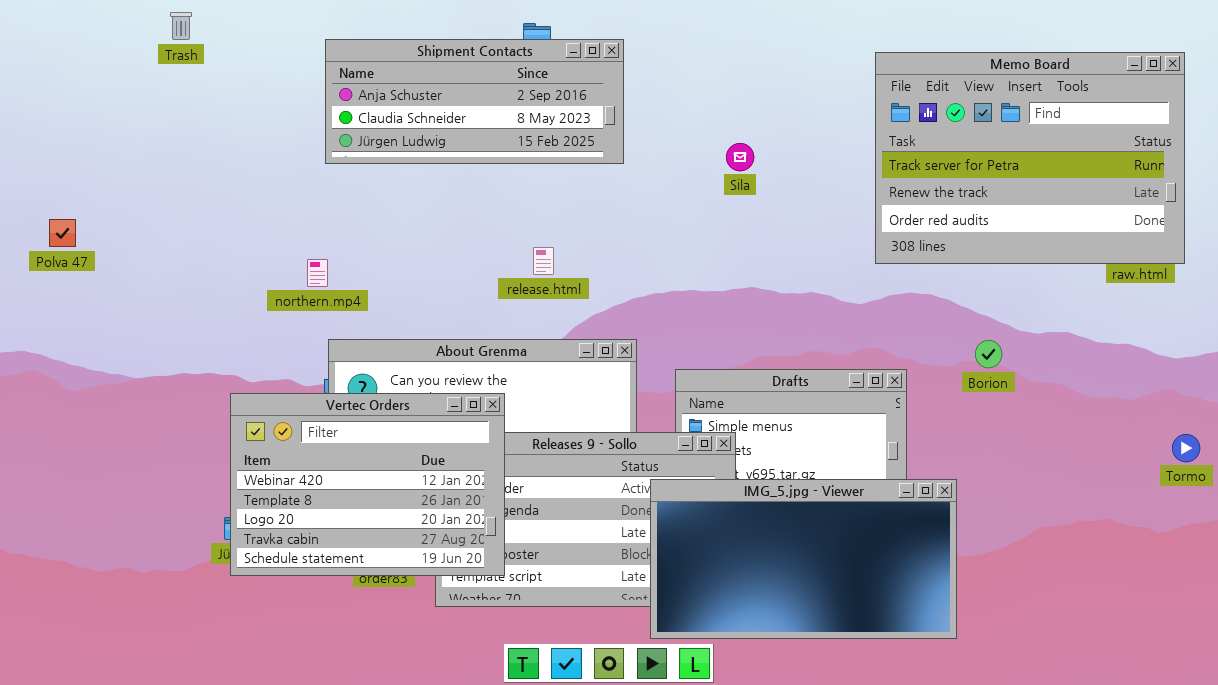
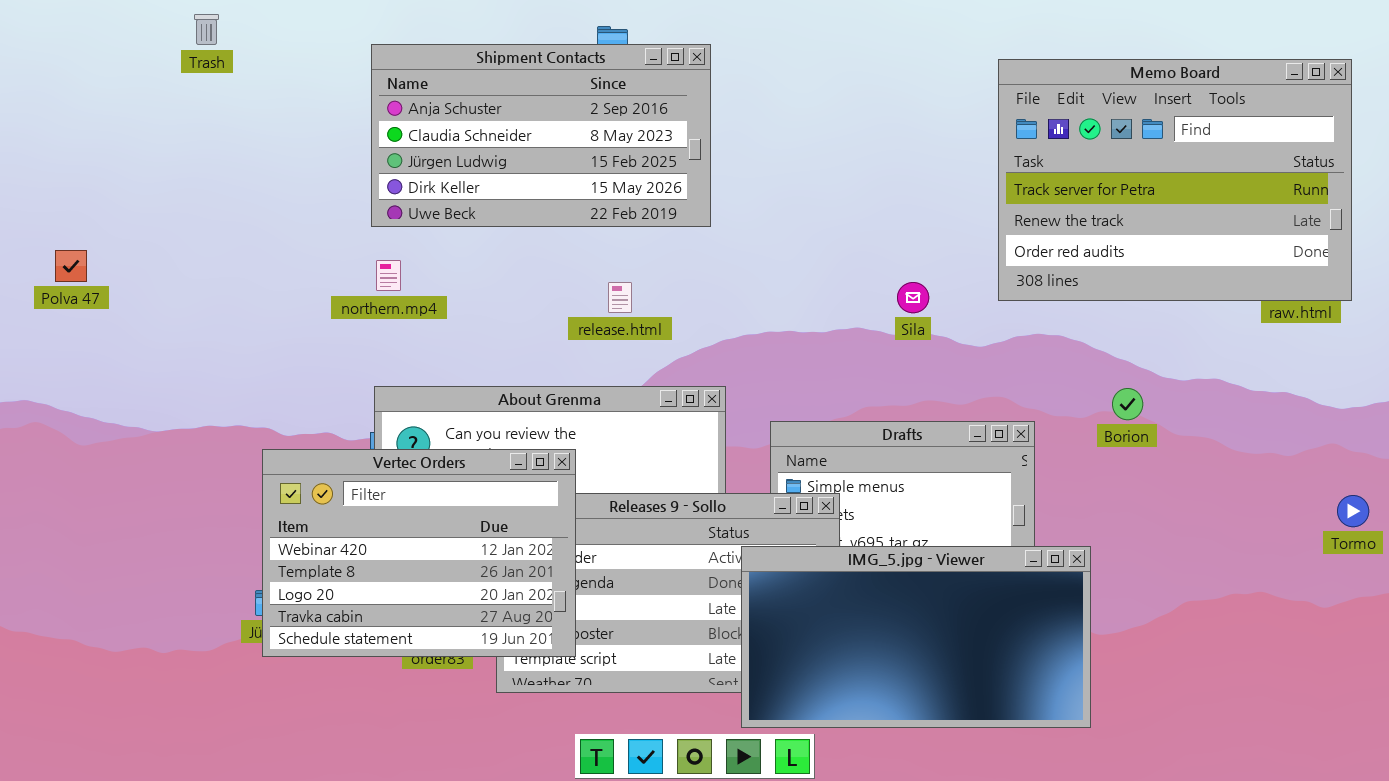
Shipment Contacts: [325,39,624,164] -> [371,44,711,227], resized
Sila: [726,143,754,171] -> [897,282,929,313], moved
northern.mp4: [307,259,328,287] -> [376,260,401,291], moved

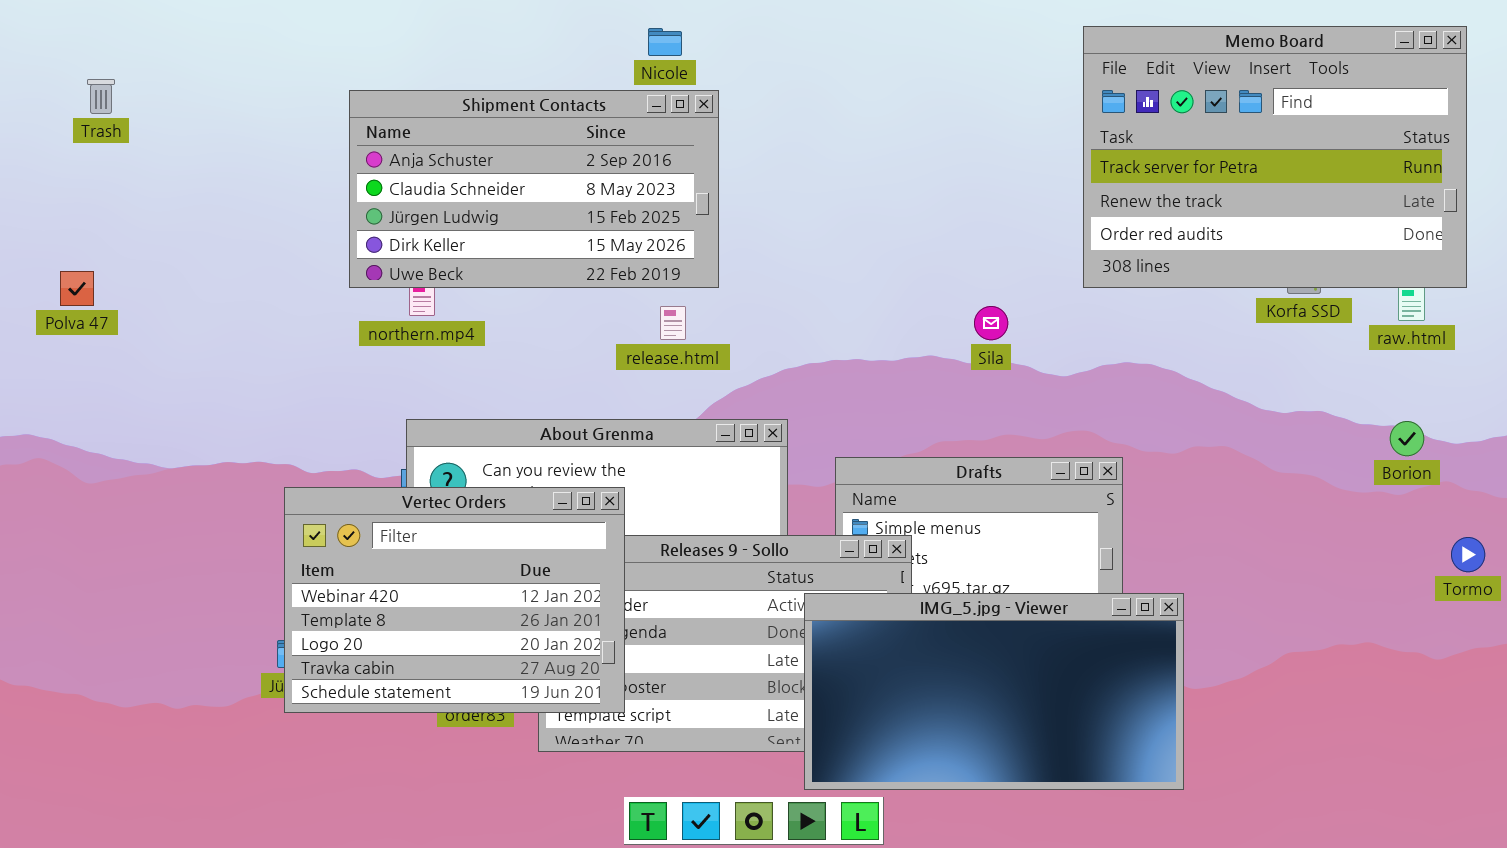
Trash: [194,14,219,45] -> [87,79,115,114], moved
Shipment Contacts: [371,44,711,227] -> [349,90,719,288], moved
Memo Board: [998,59,1352,301] -> [1083,26,1467,288], moved
Borion: [1112,388,1143,420] -> [1390,421,1424,456], moved

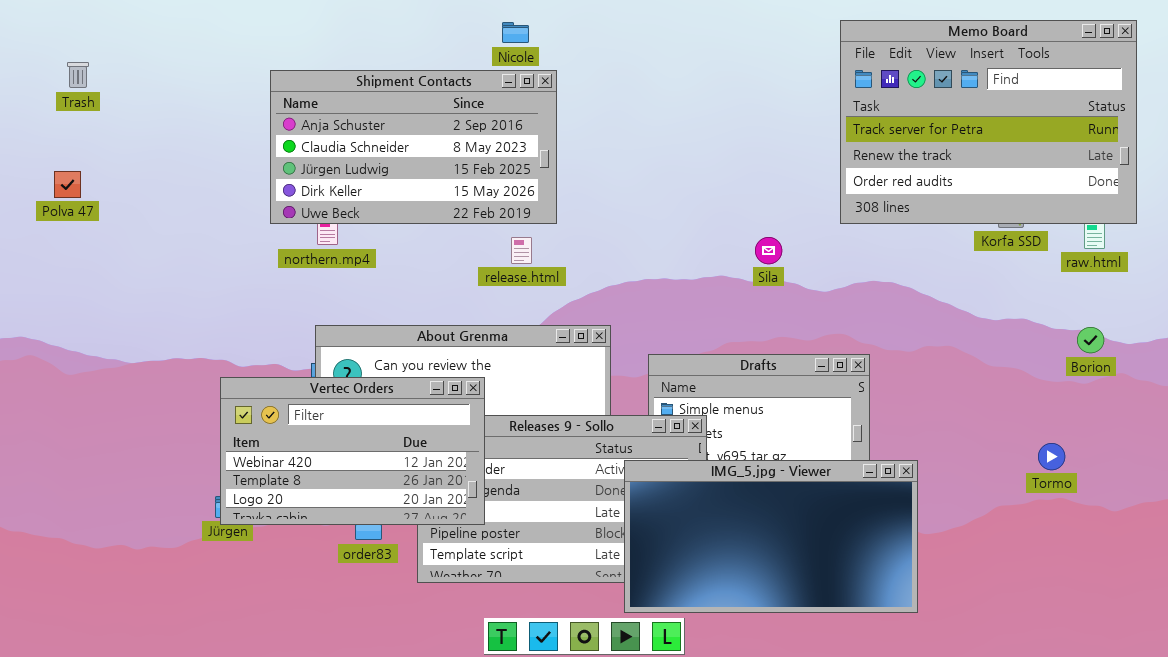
Polva 47: [60,271,94,306] -> [54,171,81,198], moved
Vertec Orders: [284,487,625,713] -> [220,377,485,525], resized
Tormo: [1451,537,1485,572] -> [1038,443,1065,470], moved

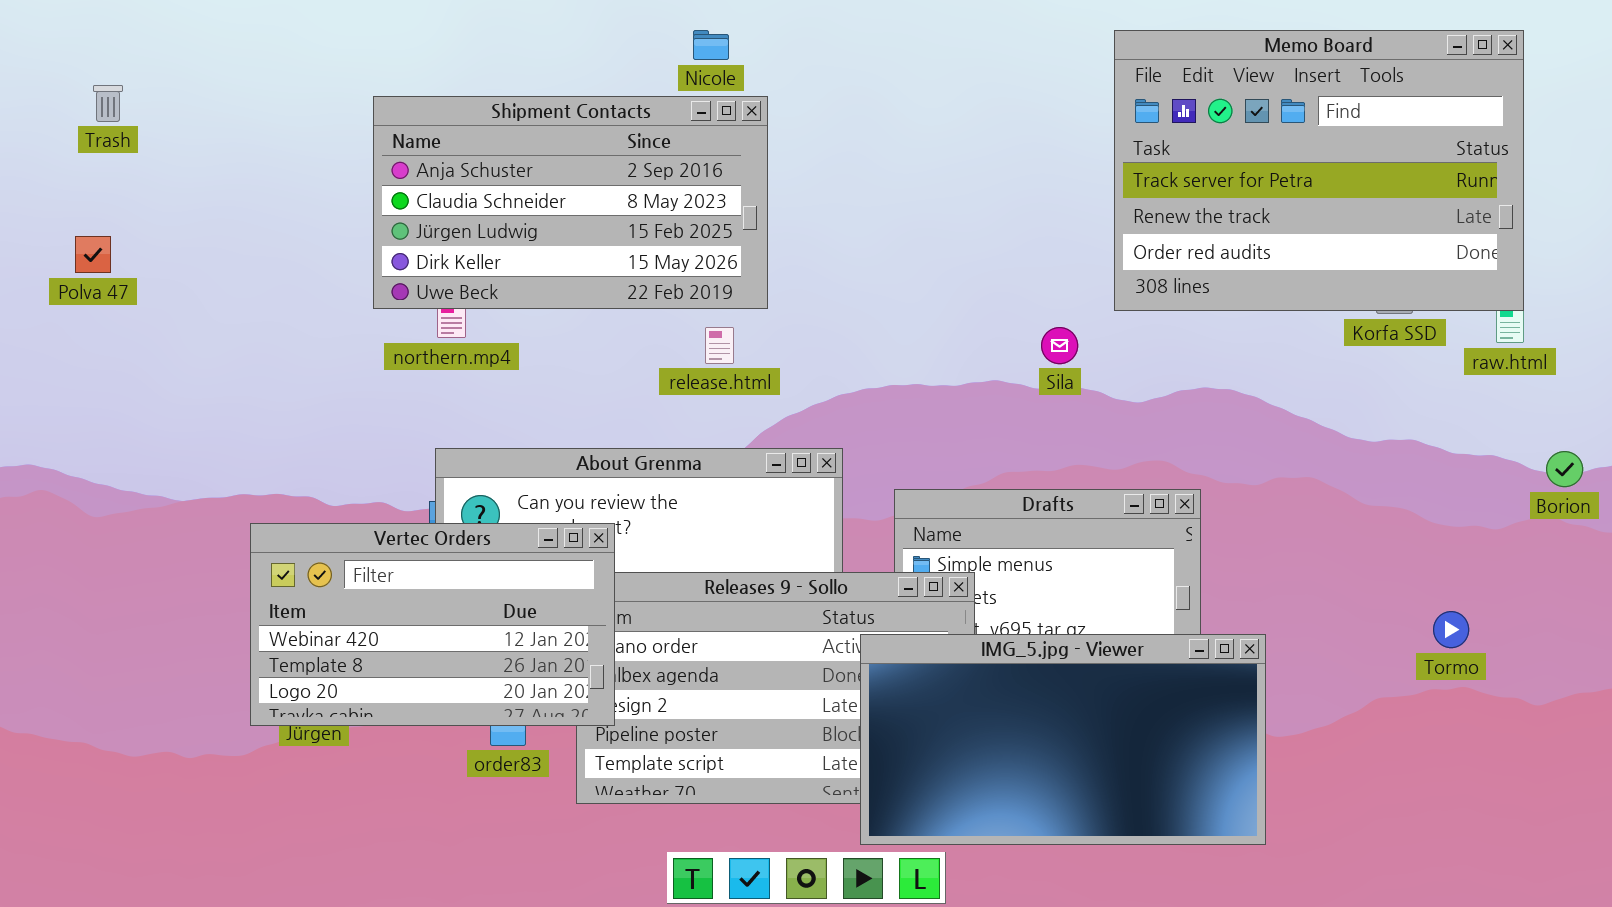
Memo Board: [840,20,1137,224] -> [1114,30,1524,311], moved
Borion: [1077,327,1104,353] -> [1546,451,1583,487], moved
Vertec Orders: [220,377,485,525] -> [250,523,615,726], moved

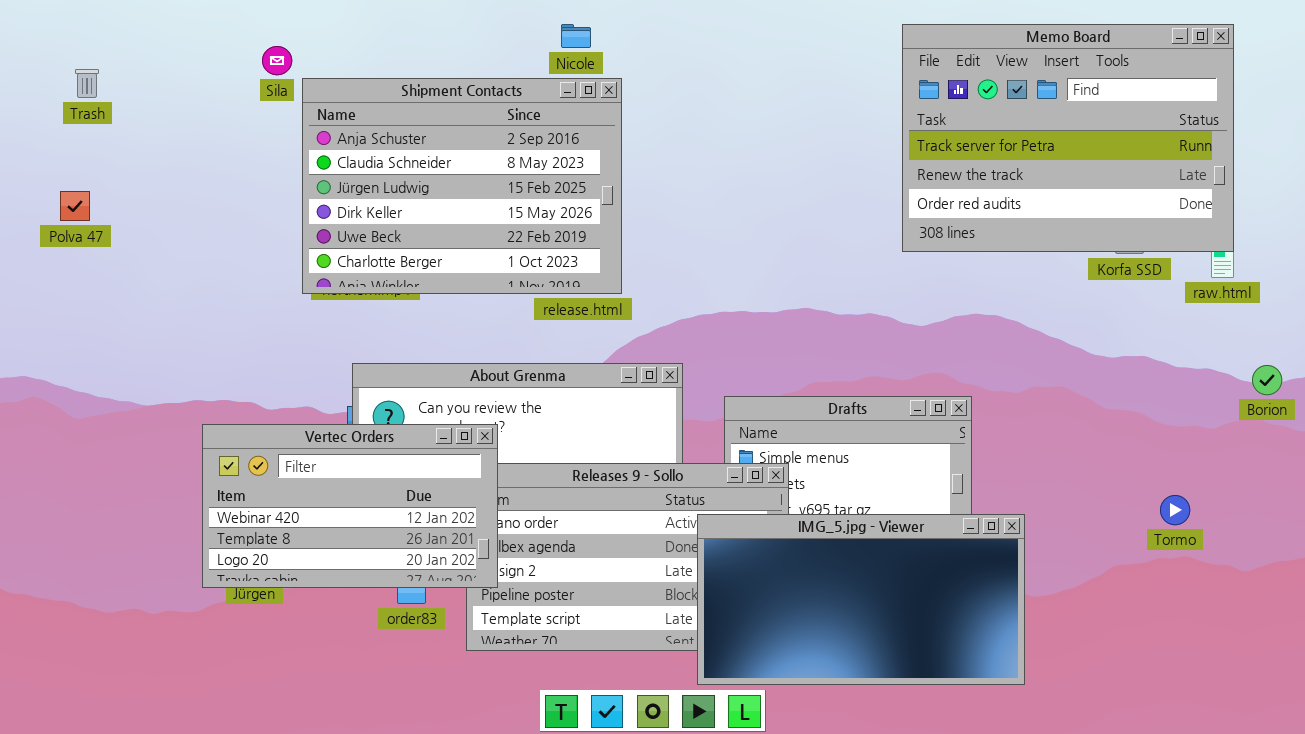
Shipment Contacts: [373,96,768,309] -> [302,78,622,294], resized
Sila: [1041,327,1078,364] -> [262,46,292,75], moved

